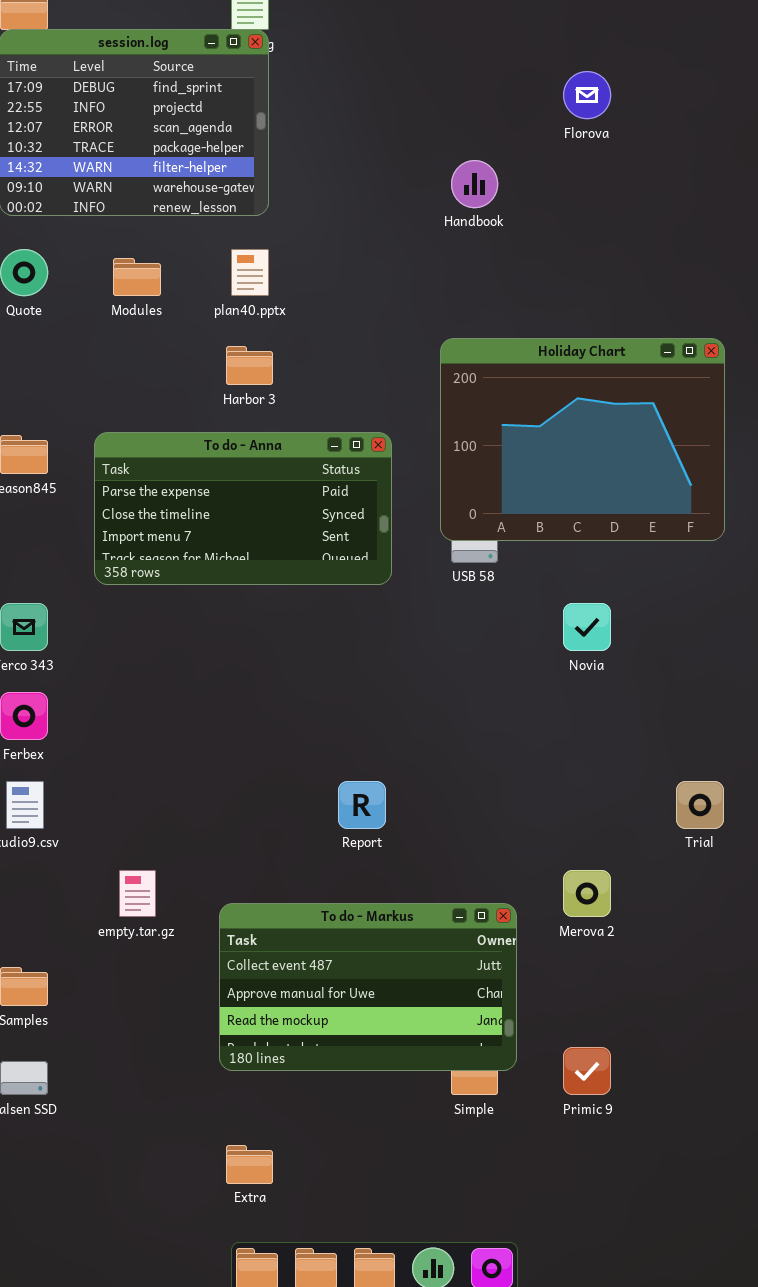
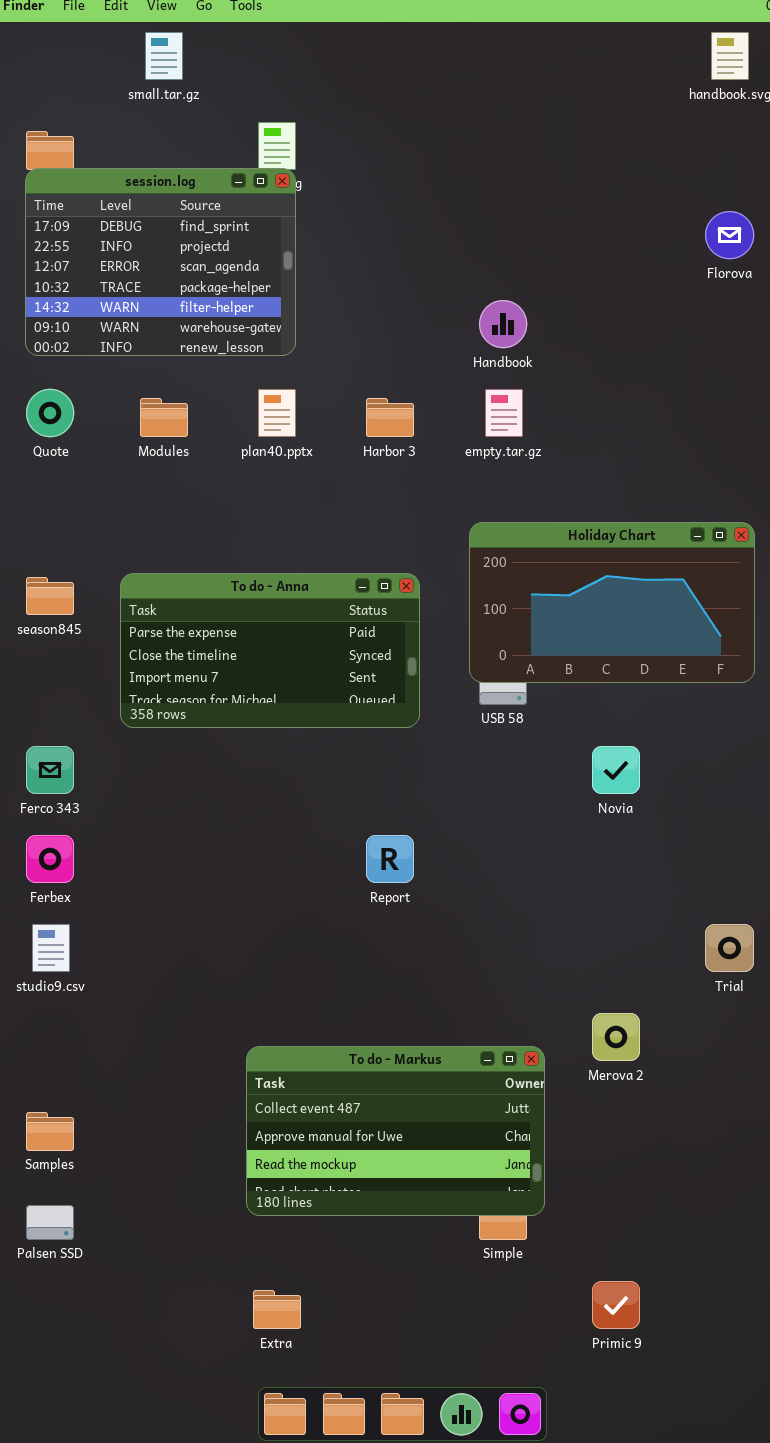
Florova: [563,71,611,119] -> [705,211,754,259], moved
Holiday Chart: [440,338,725,541] -> [469,522,755,683], resized
Harbor 3: [226,346,273,385] -> [366,398,414,437], moved
Report: [338,781,386,829] -> [366,835,414,883], moved
empty.tar.gz: [119,870,156,917] -> [485,389,523,437], moved
Primic 9: [563,1047,611,1095] -> [592,1281,640,1329], moved

